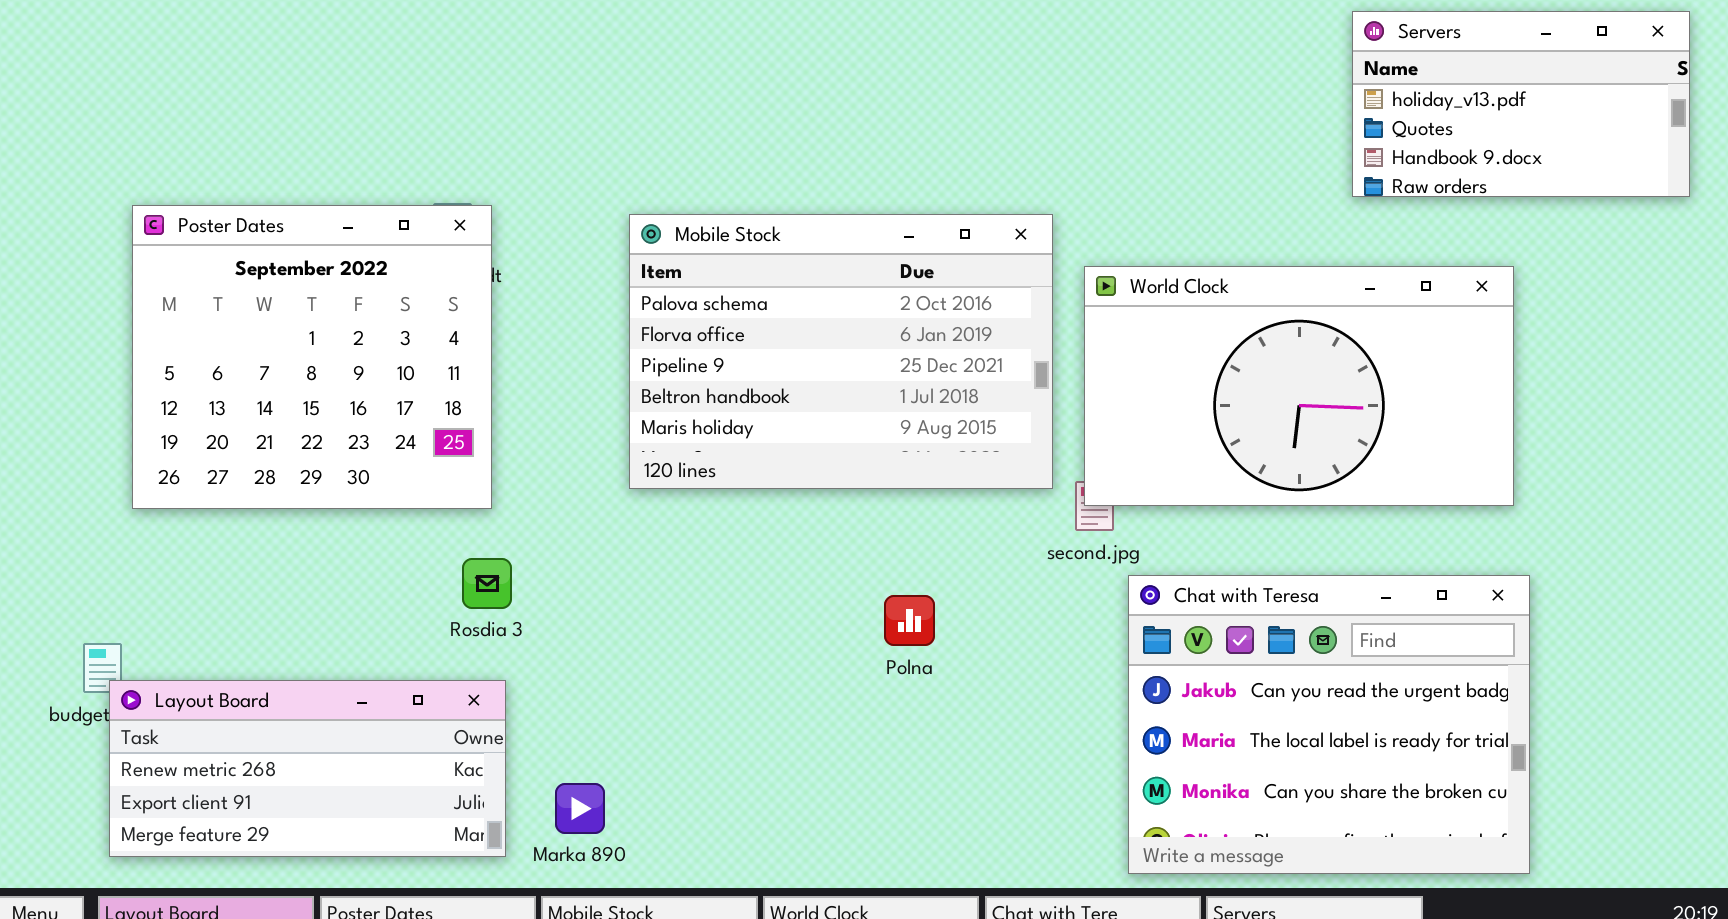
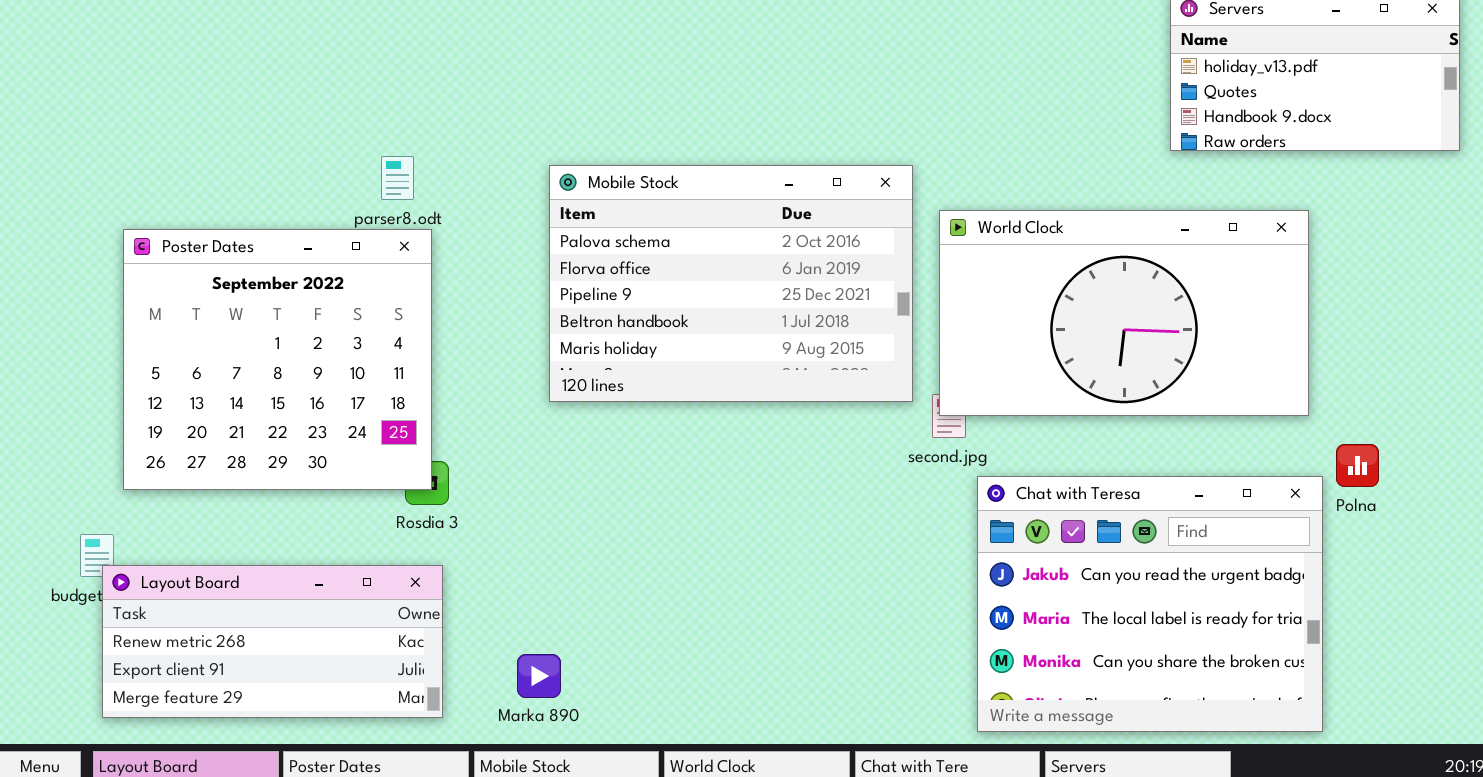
Poster Dates: [132,205,492,509] -> [123,229,432,490], moved
Polna: [884,595,935,646] -> [1336,444,1379,487], moved
Marka 890: [555,783,605,834] -> [517,654,561,698], moved

